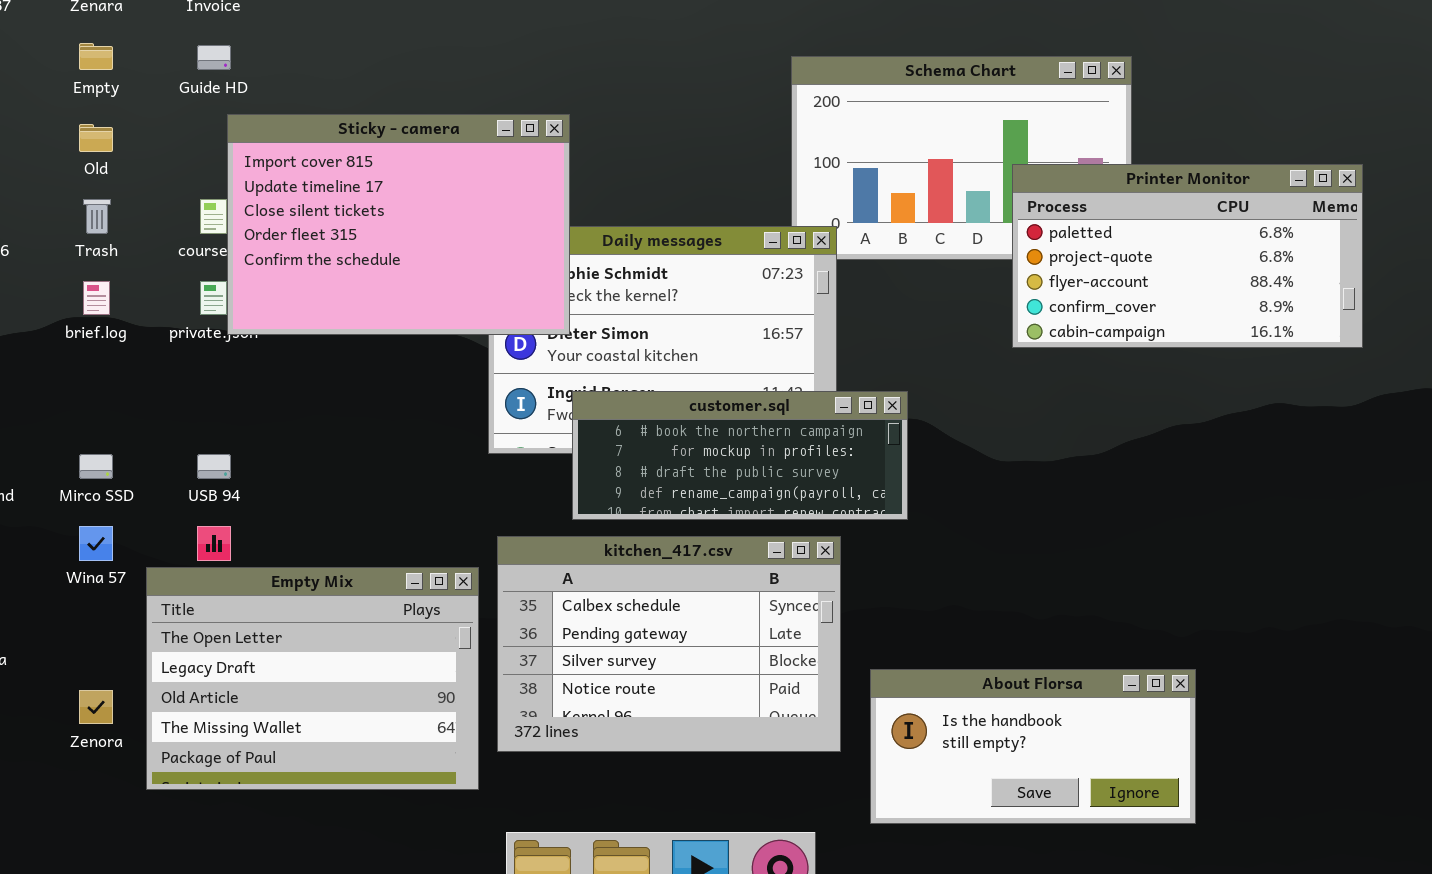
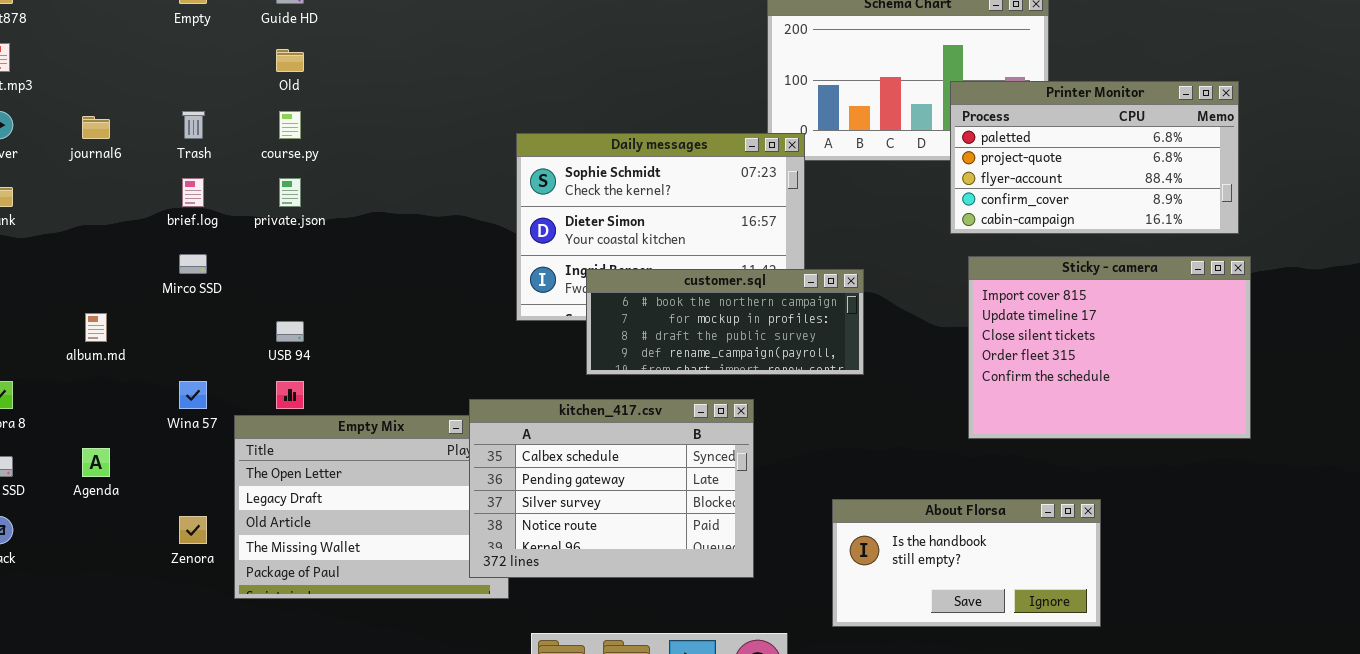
Sticky - camera: [227,114,570,335] -> [968,256,1251,439], moved
Old: [79,124,113,152] -> [276,49,304,72], moved
Mirco SSD: [79,454,113,479] -> [179,254,207,274], moved
kitchen_417.csv: [497,536,841,752] -> [469,399,754,578], moved

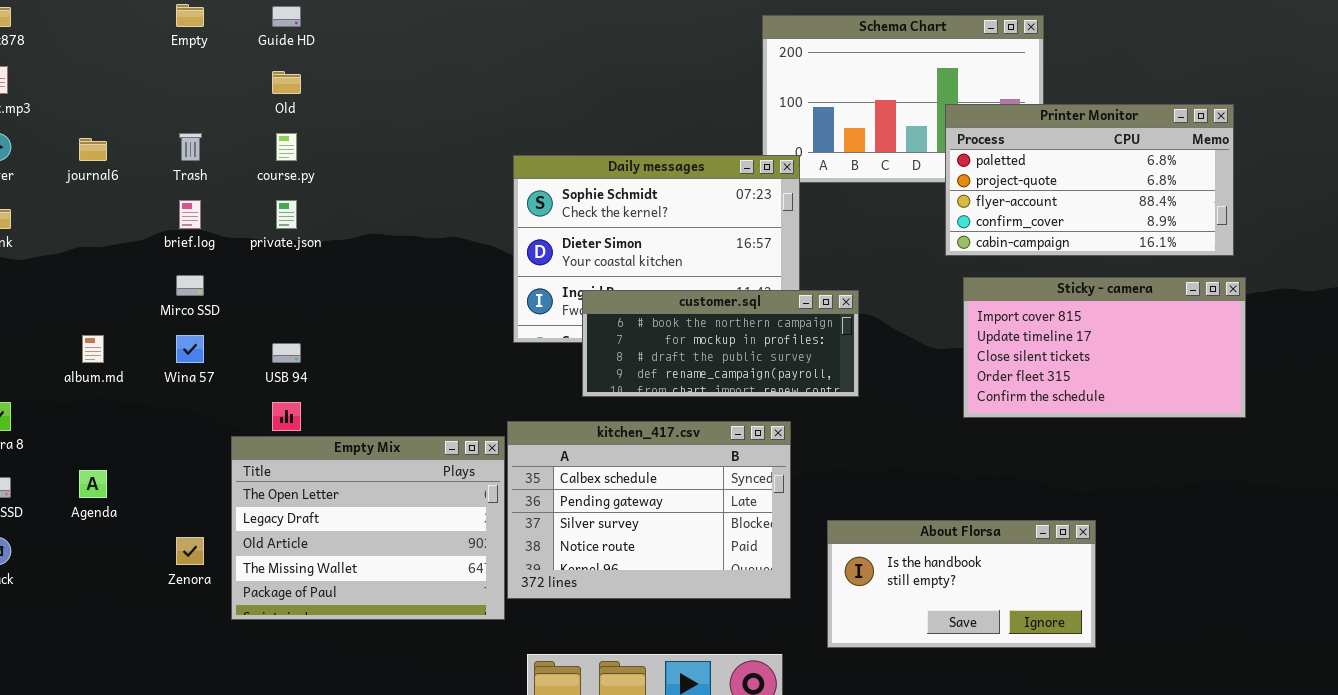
Sticky - camera: [968,256,1251,439] -> [963,277,1246,418], resized
Wina 57: [179,381,207,409] -> [176,335,204,363], moved
kitchen_417.csv: [469,399,754,578] -> [507,421,791,599], moved

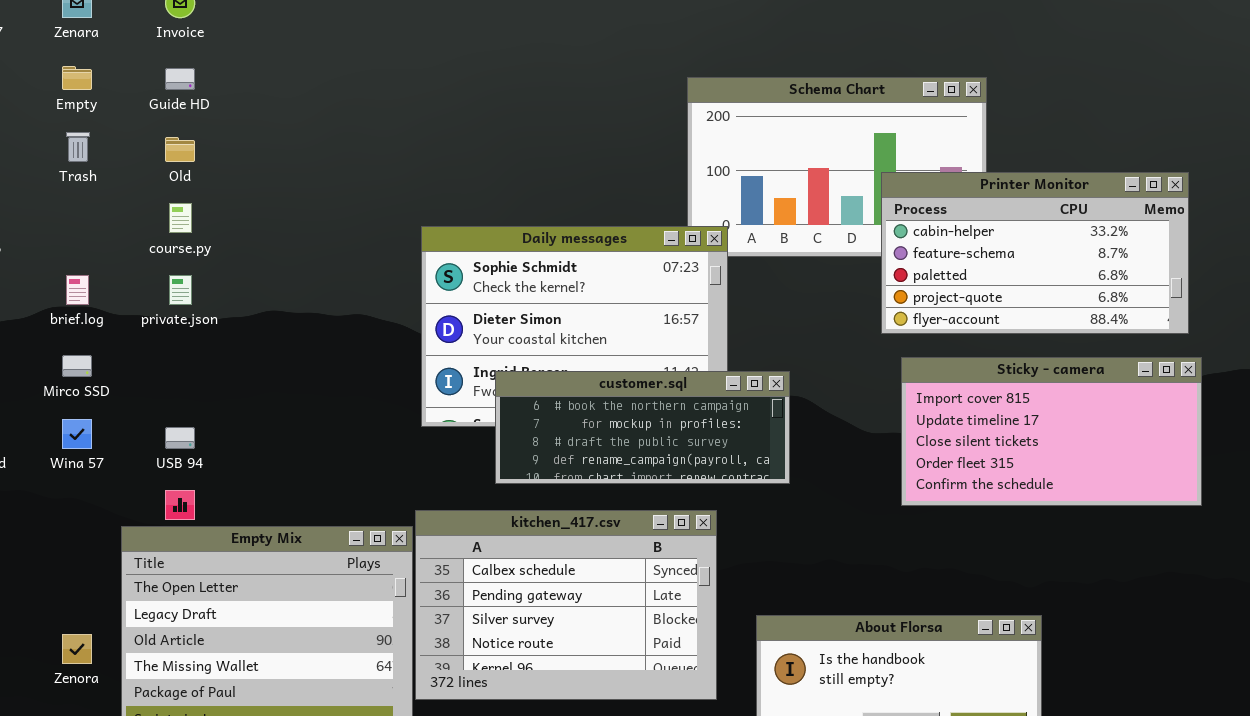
Printer Monitor: [945,104,1234,256] -> [881,172,1189,334], scrolled up 2 rows
Trash: [179,133,202,161] -> [66,132,90,162], moved

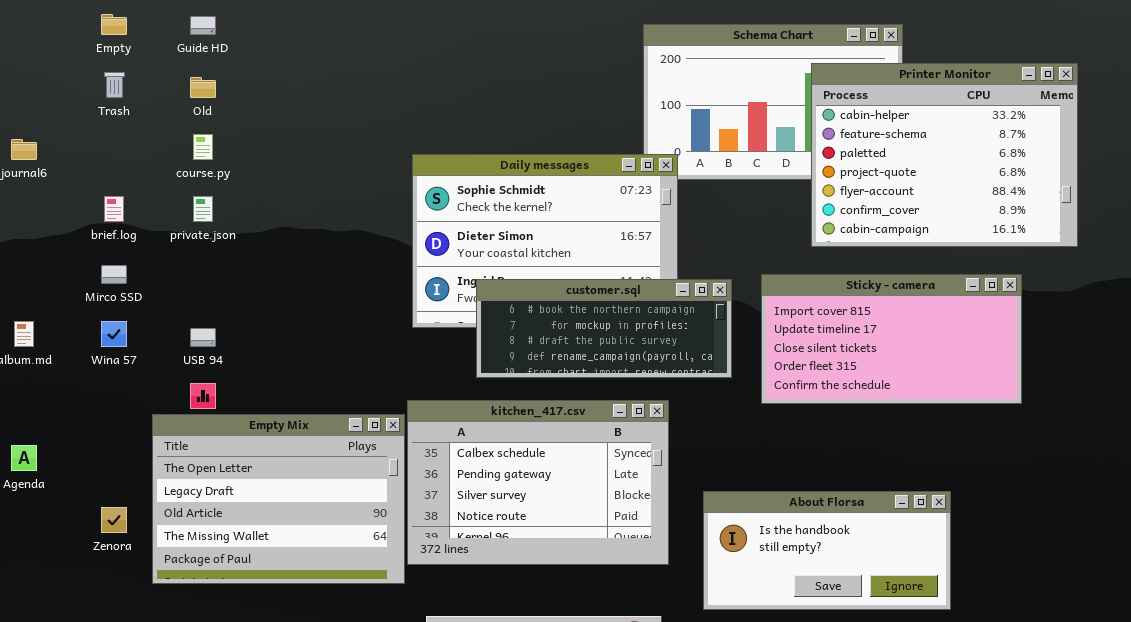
Printer Monitor: [881,172,1189,334] -> [811,63,1078,247], resized
Sticky - camera: [901,357,1202,506] -> [761,274,1022,404], moved

